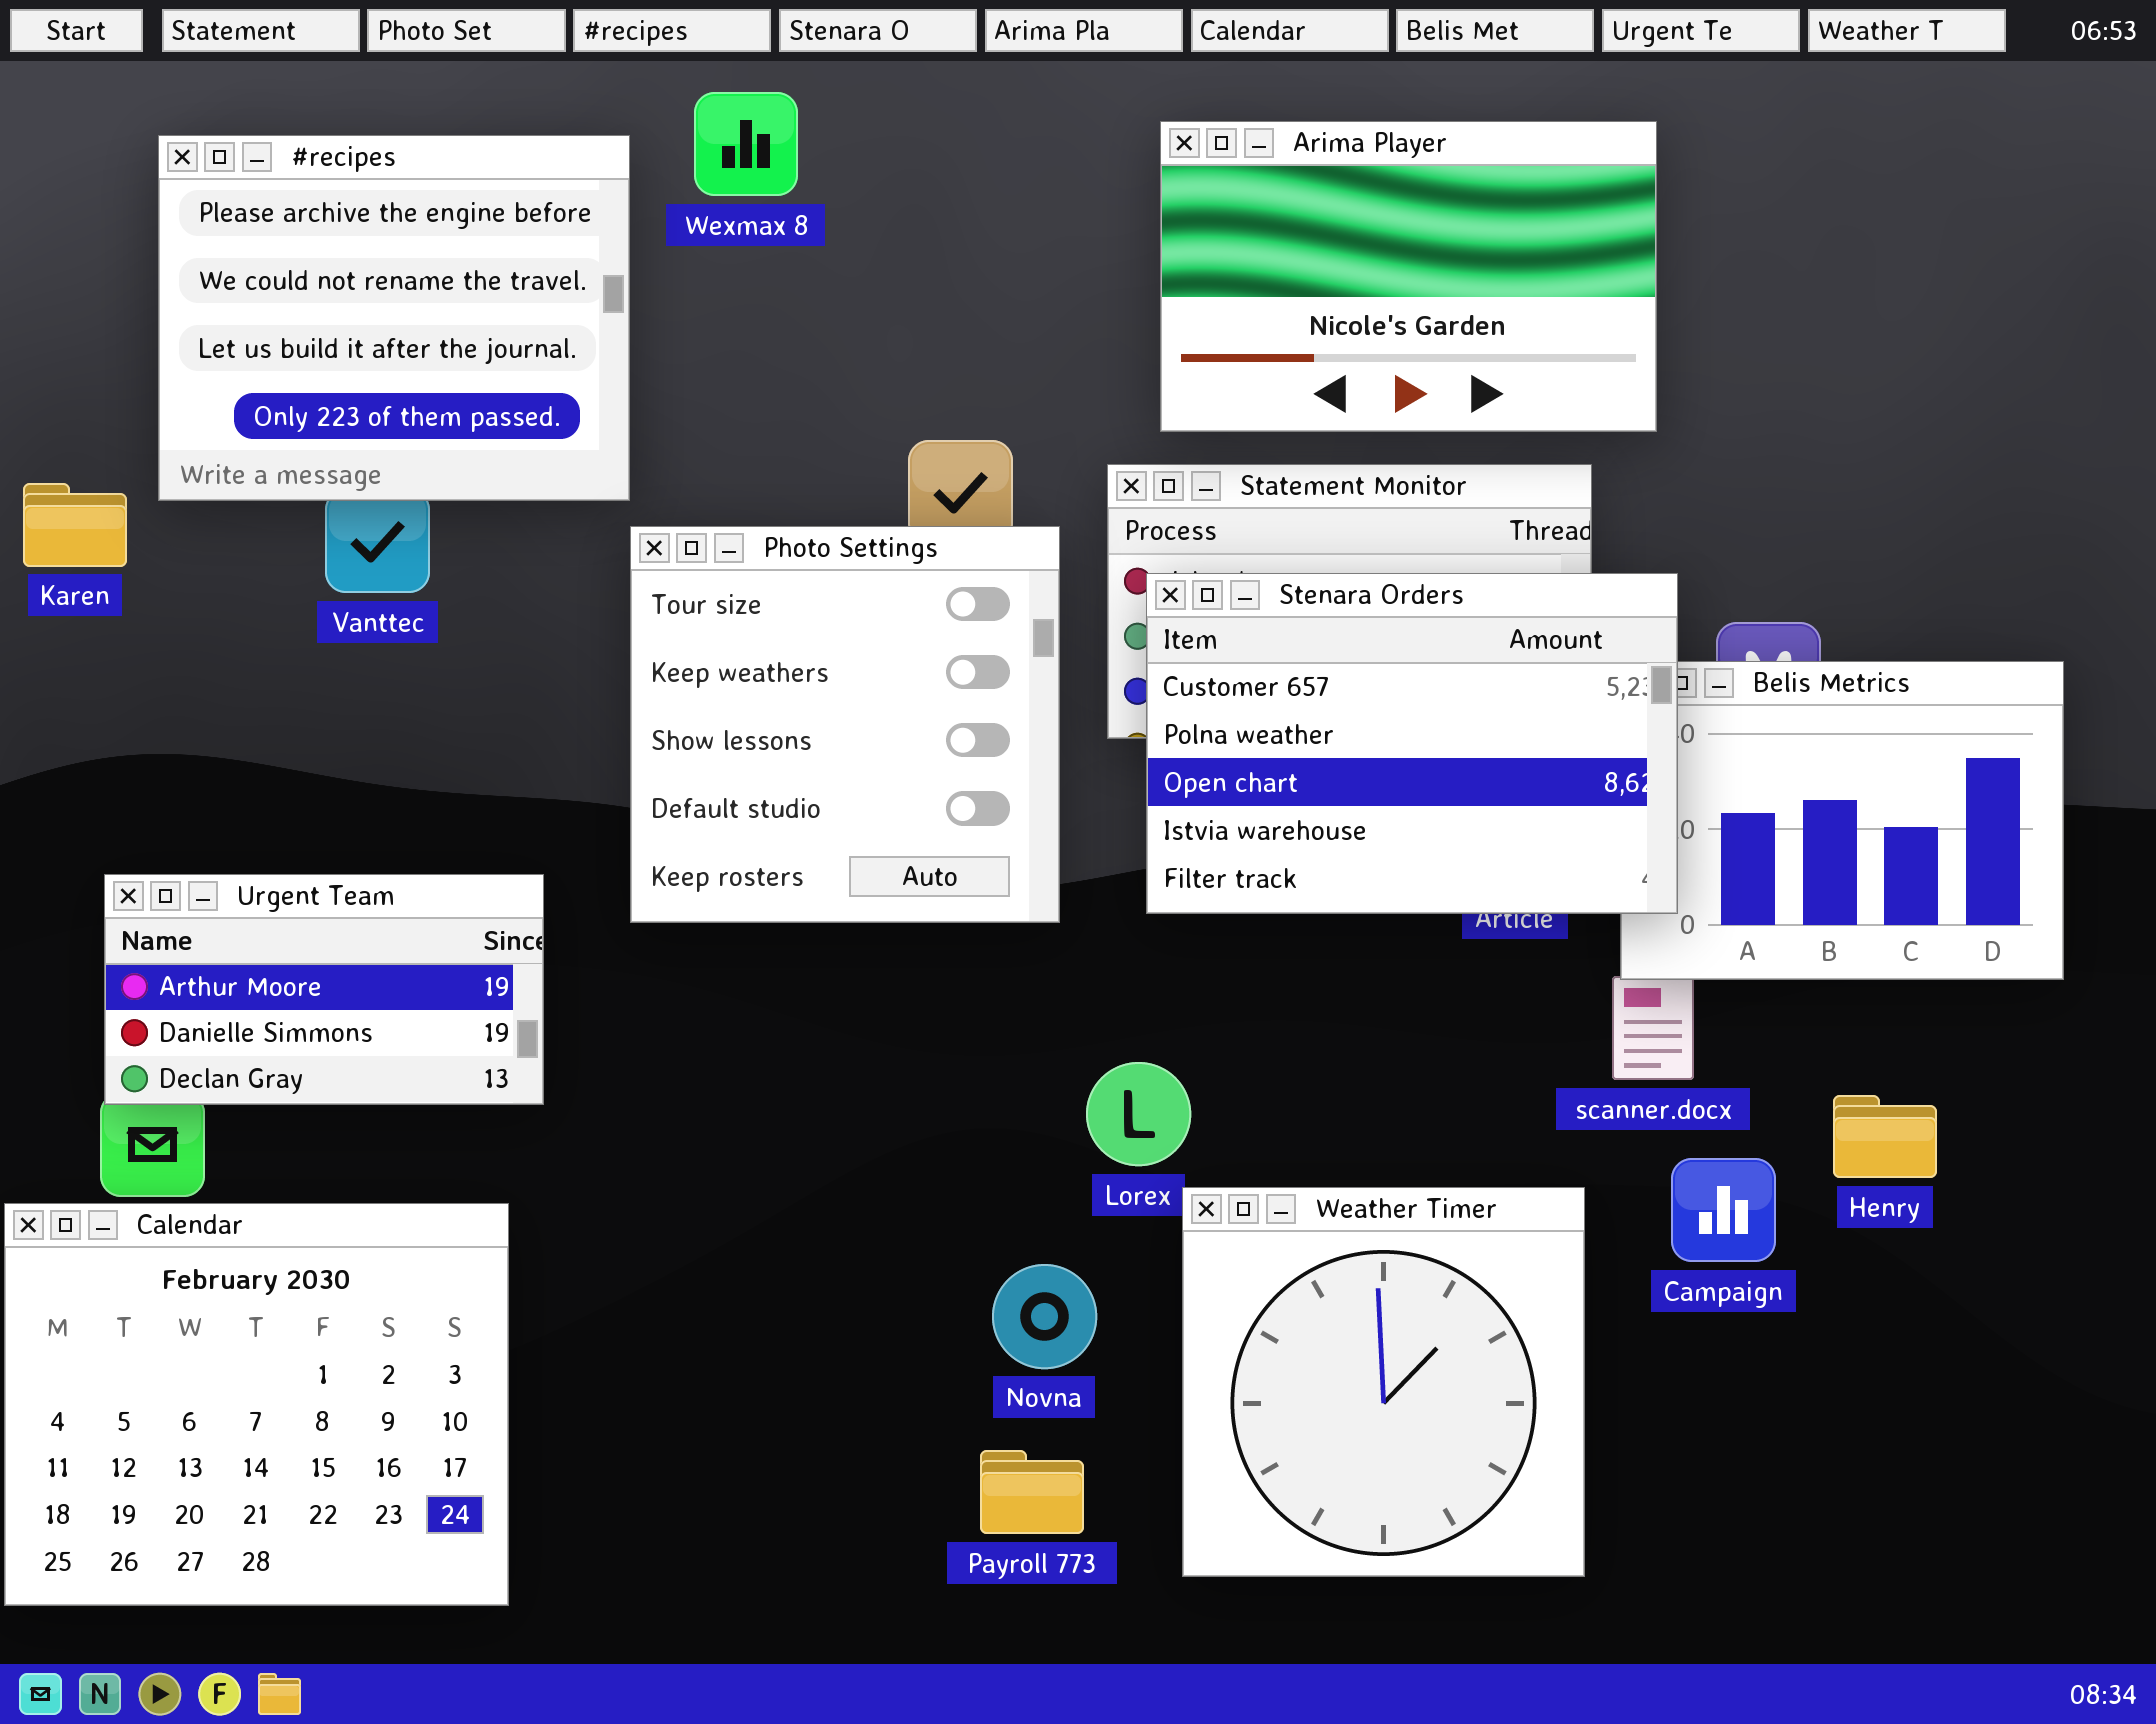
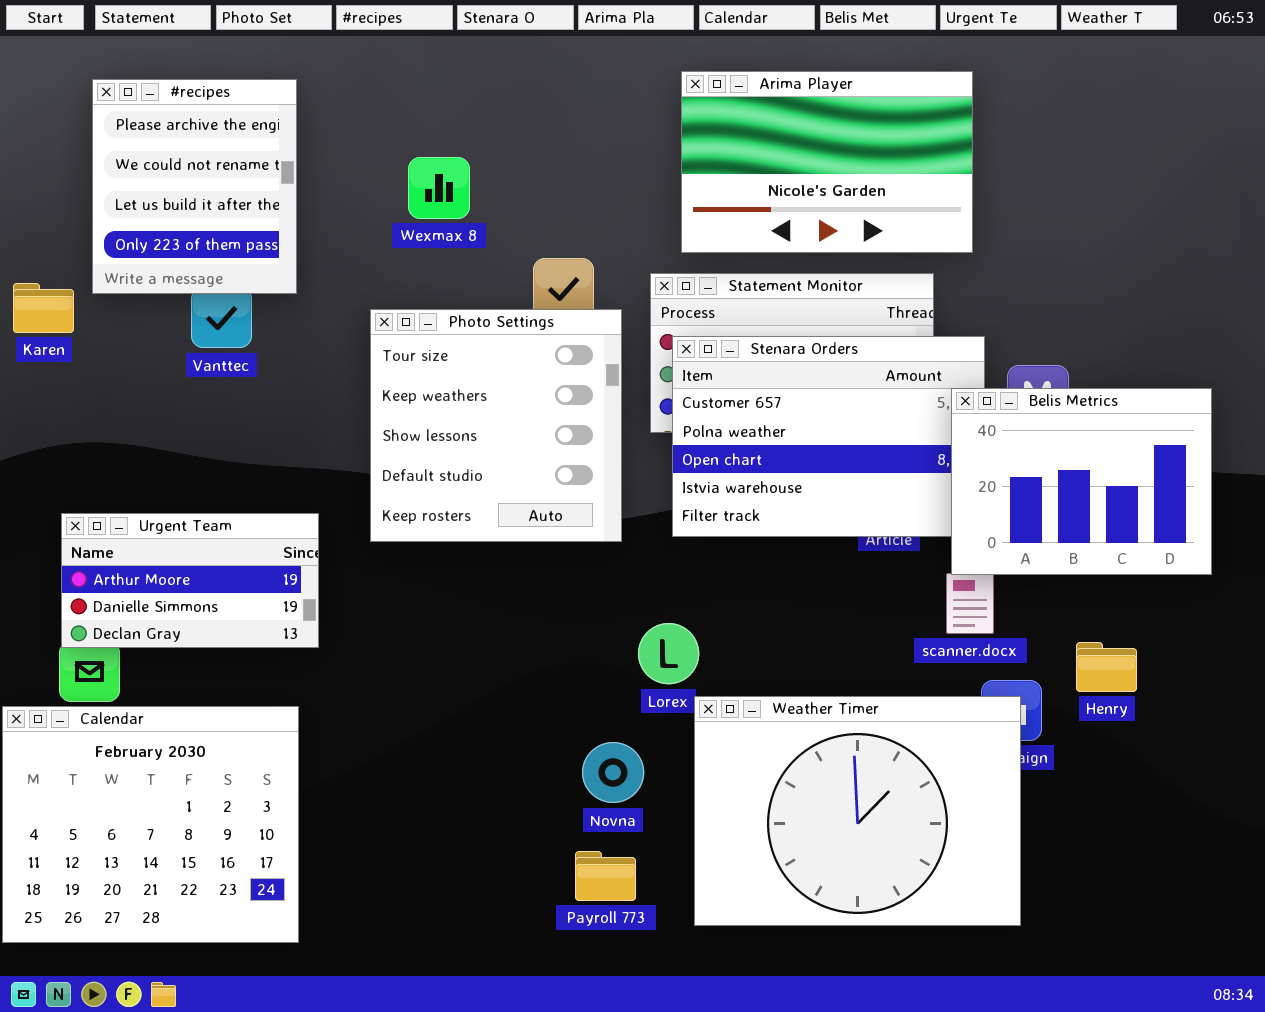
Wexmax 8: [694,92,798,196] -> [408,157,470,219], moved
#recipes: [158,135,630,501] -> [92,79,297,294], resized
Belis Metrics: [1620,661,2064,980] -> [951,388,1212,575], raised
Weather Timer: [1182,1187,1585,1577] -> [694,696,1021,926], resized

